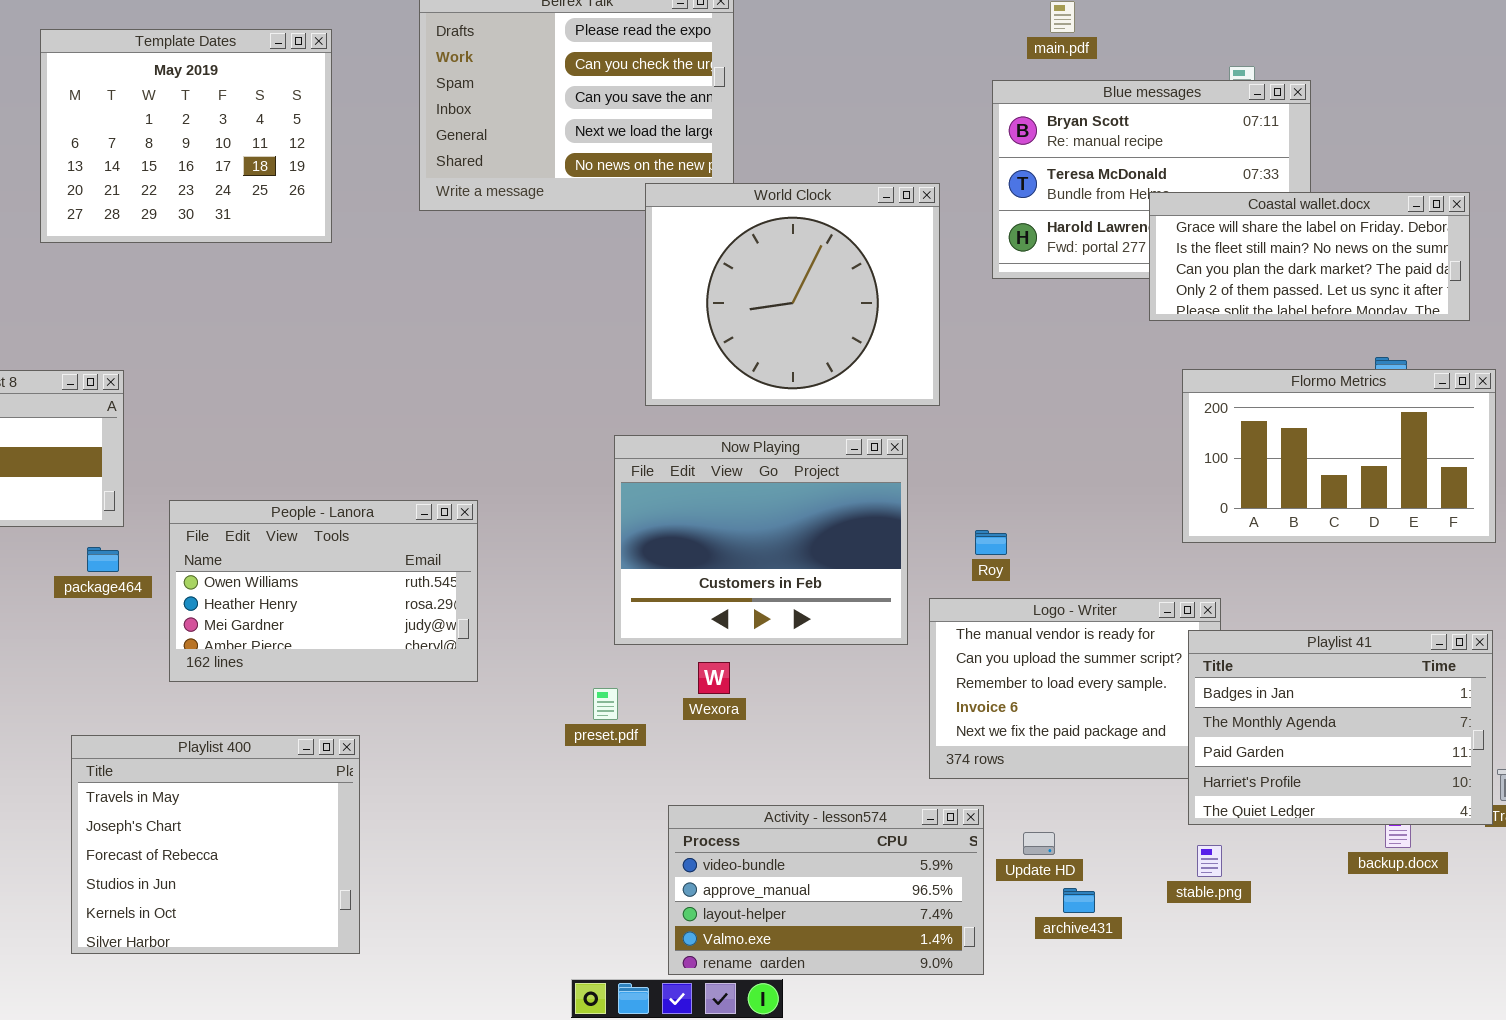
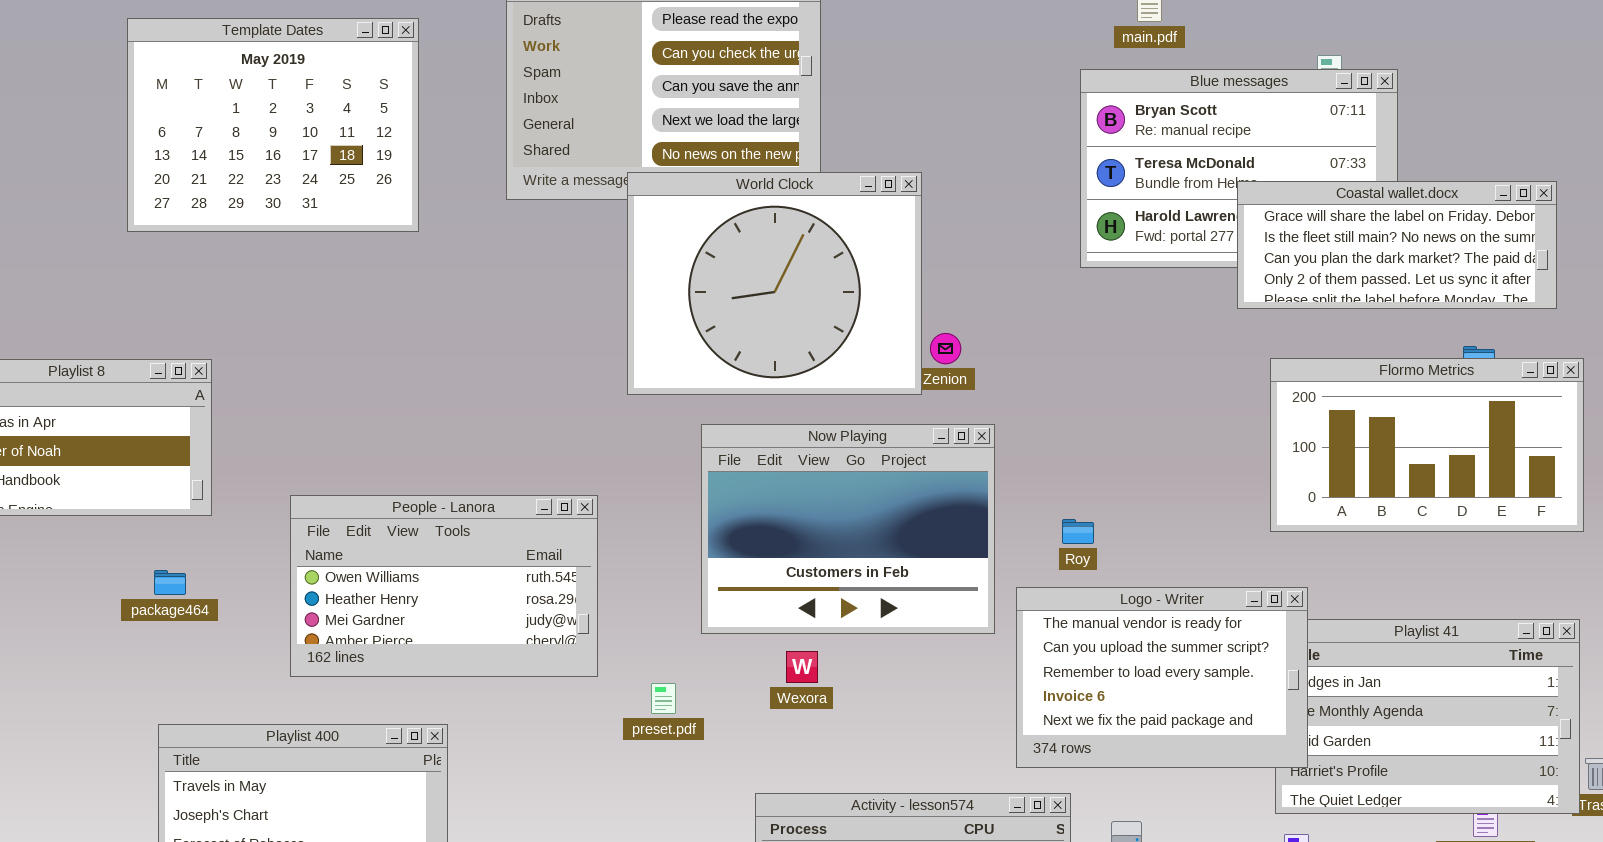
World Clock: [645,183,940,406] -> [627,172,922,395], moved
People - Lanora: [169,500,478,682] -> [290,495,598,677], moved
package464: [87,547,119,572] -> [154,570,186,595], moved
Logo - Writer: [929,598,1221,779] -> [1016,587,1308,768], raised
preset.pdf: [593,688,618,720] -> [651,683,676,714], moved

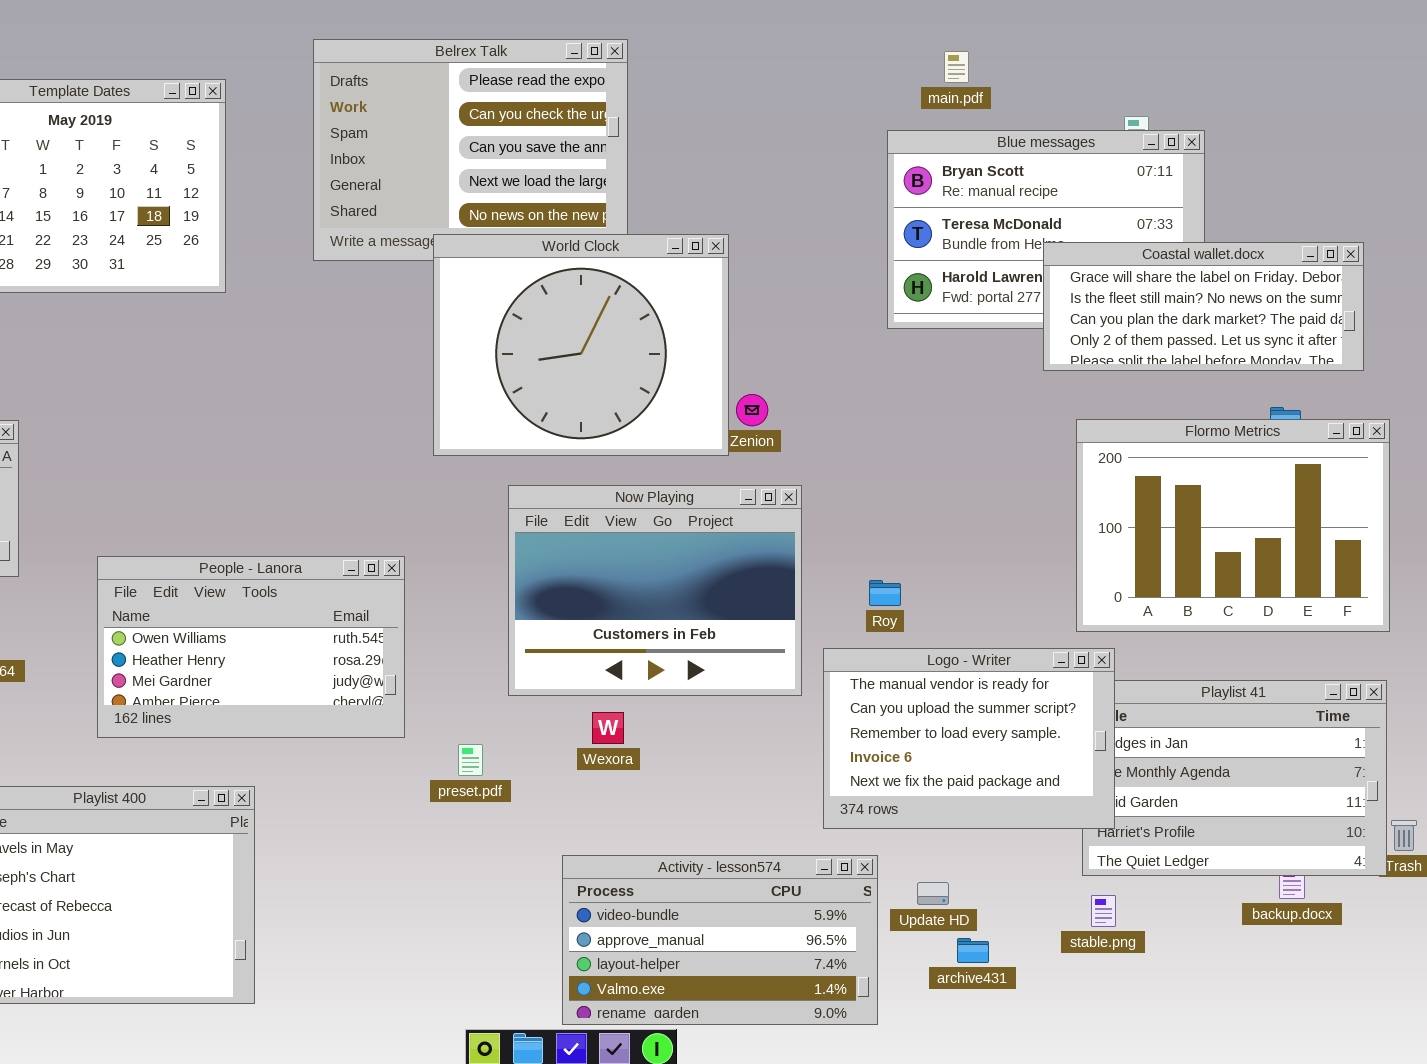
Flormo Metrics: [1270,358,1584,532] -> [1076,419,1390,632], resized

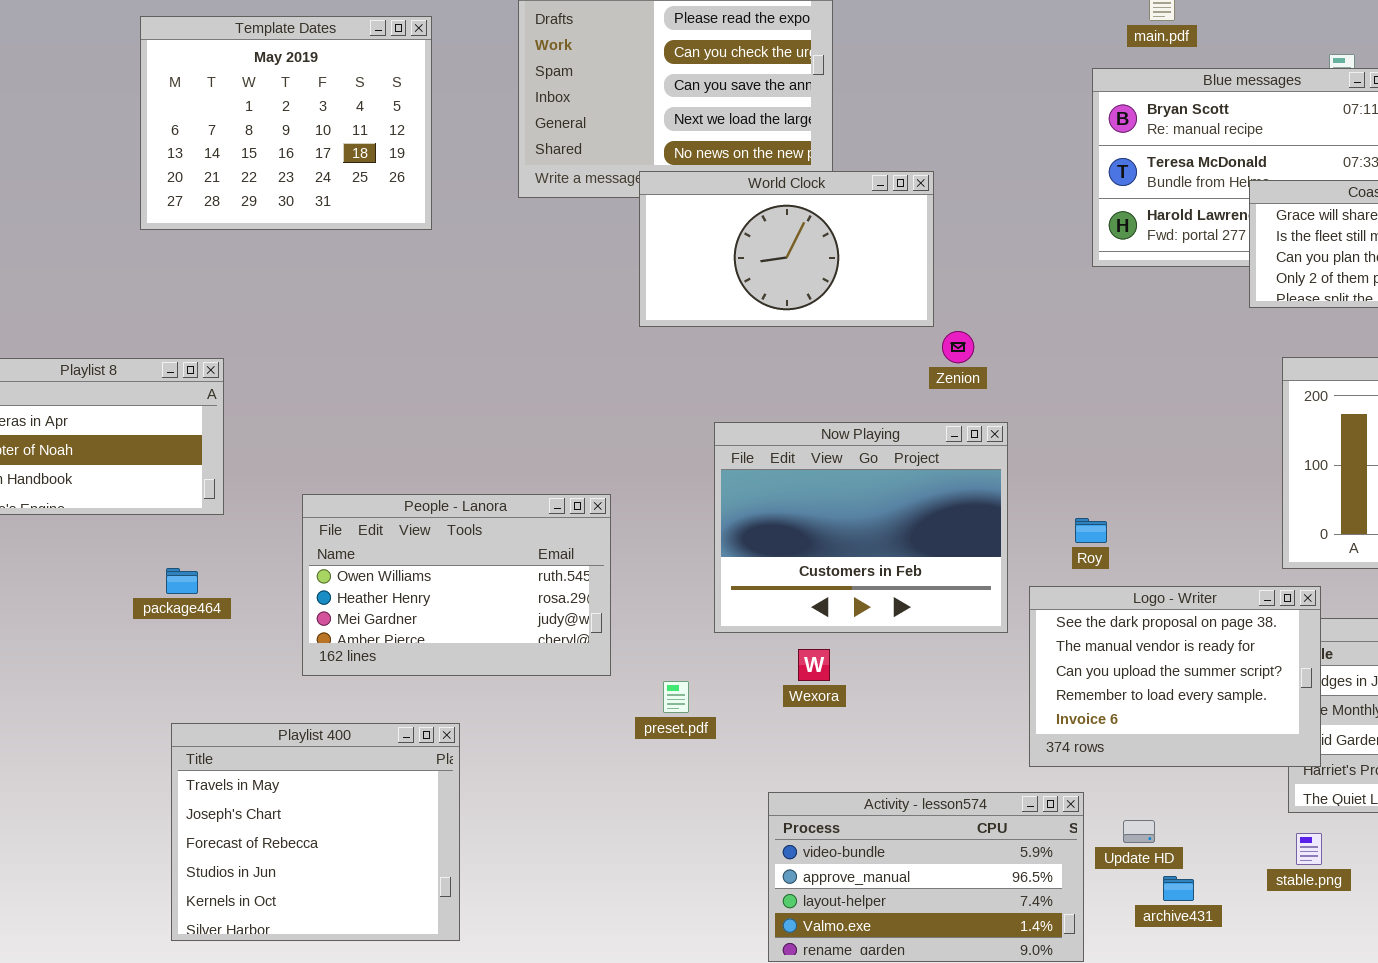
World Clock: [433,234,729,456] -> [639,171,934,327], resized
Logo - Writer: [823,648,1115,829] -> [1029,586,1321,767], scrolled up 1 row

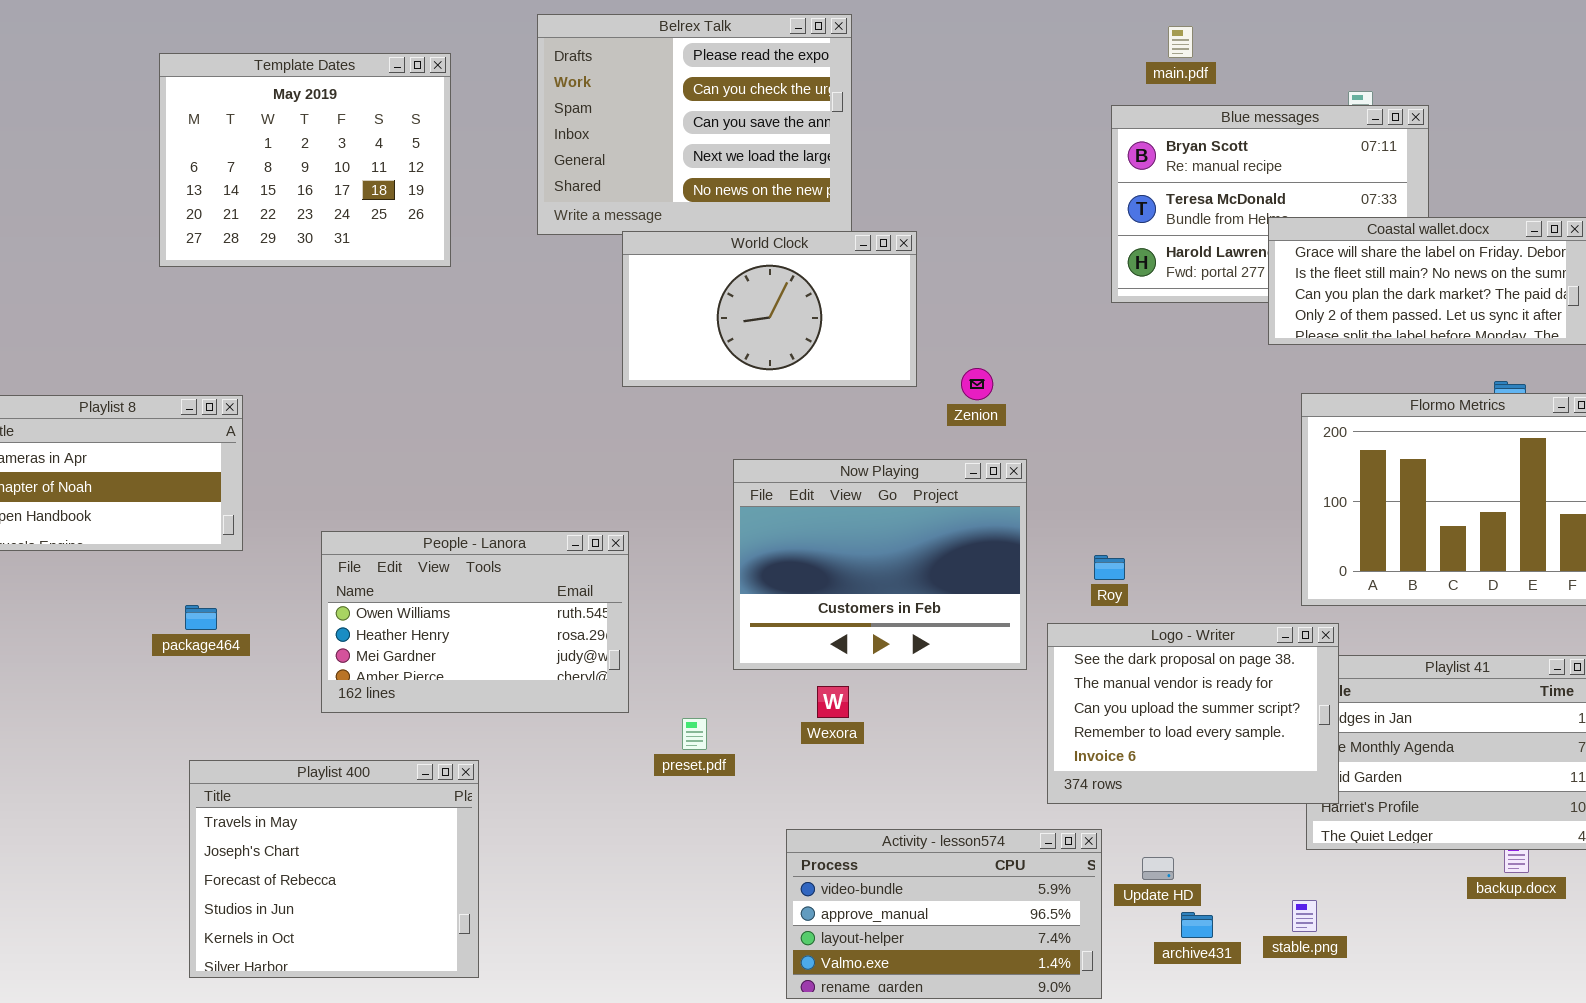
World Clock: [639,171,934,327] -> [622,231,917,387], moved
stable.png: [1296,833,1322,865] -> [1292,900,1317,932], moved

